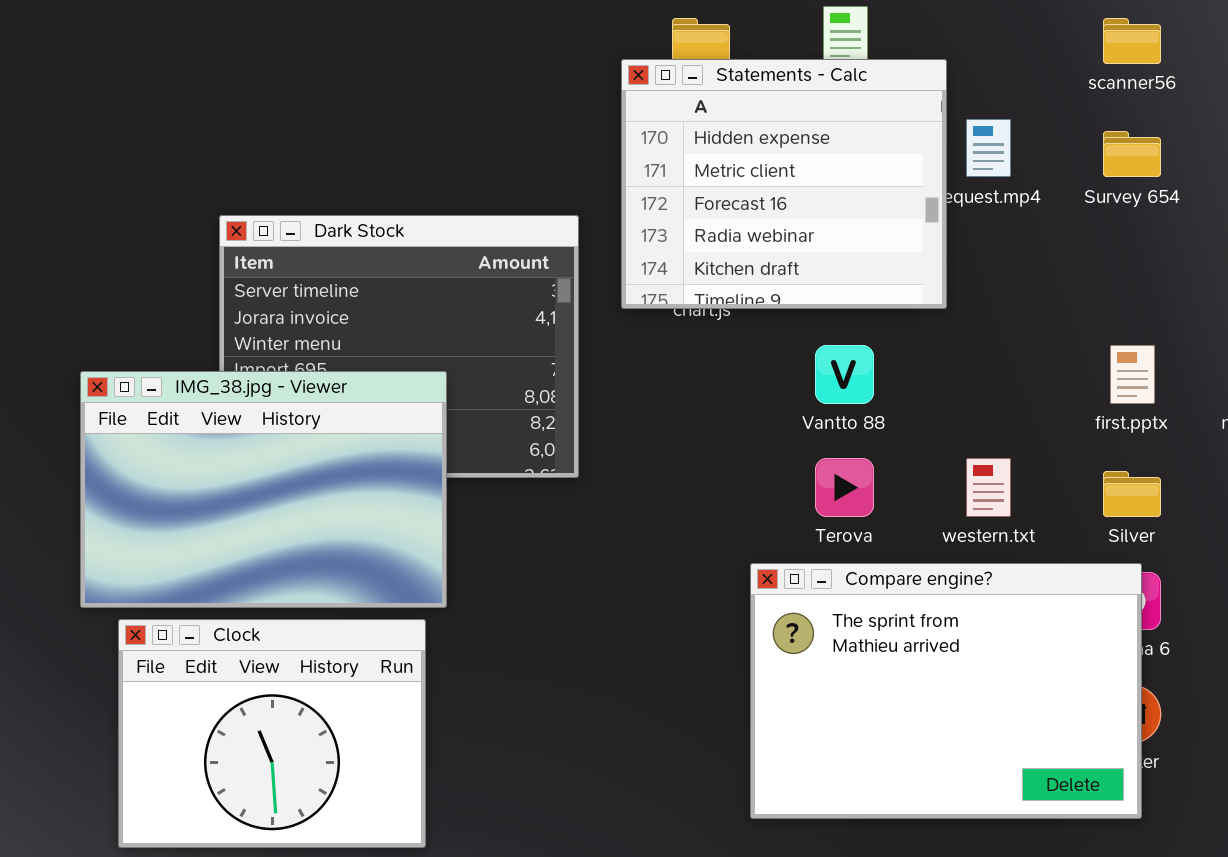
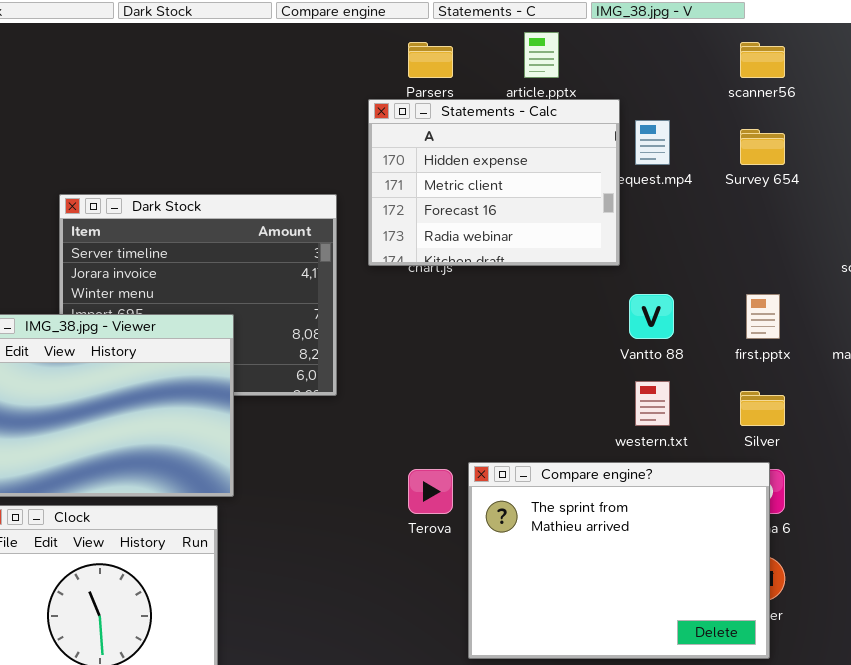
Statements - Calc: [621,59,947,309] -> [368,99,620,266], resized
Vantto 88: [815,345,874,404] -> [629,294,674,339], moved
Terova: [815,458,874,517] -> [408,469,453,514], moved

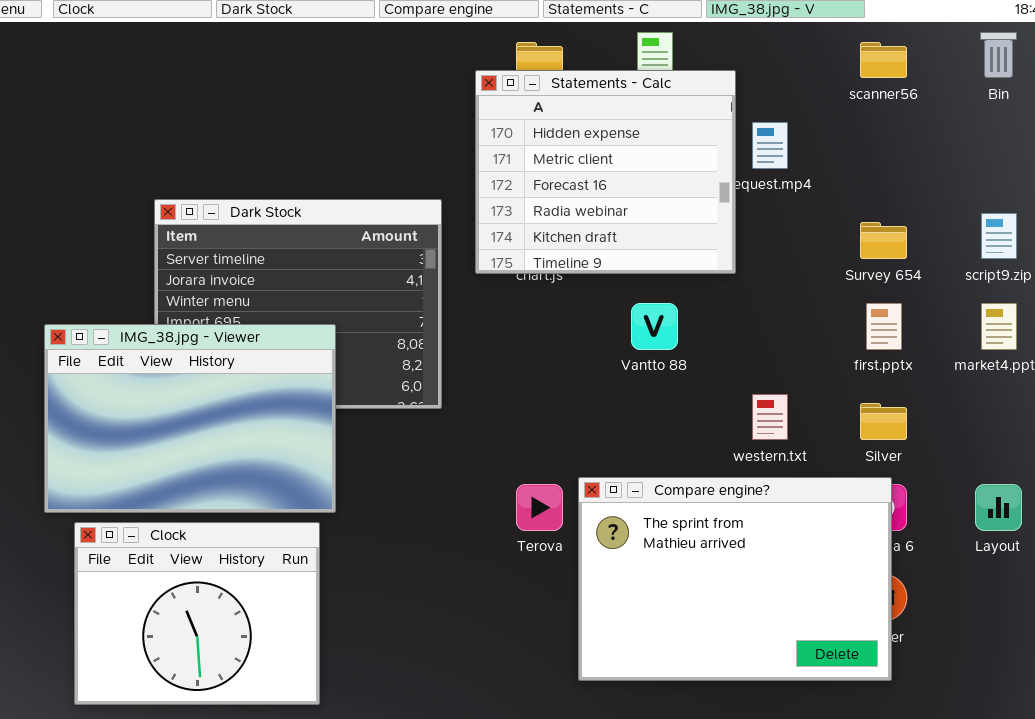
Statements - Calc: [368,99,620,266] -> [475,70,736,274], resized
Survey 654: [740,129,785,165] -> [860,222,907,259], moved
Vantto 88: [629,294,674,339] -> [631,303,678,350], moved

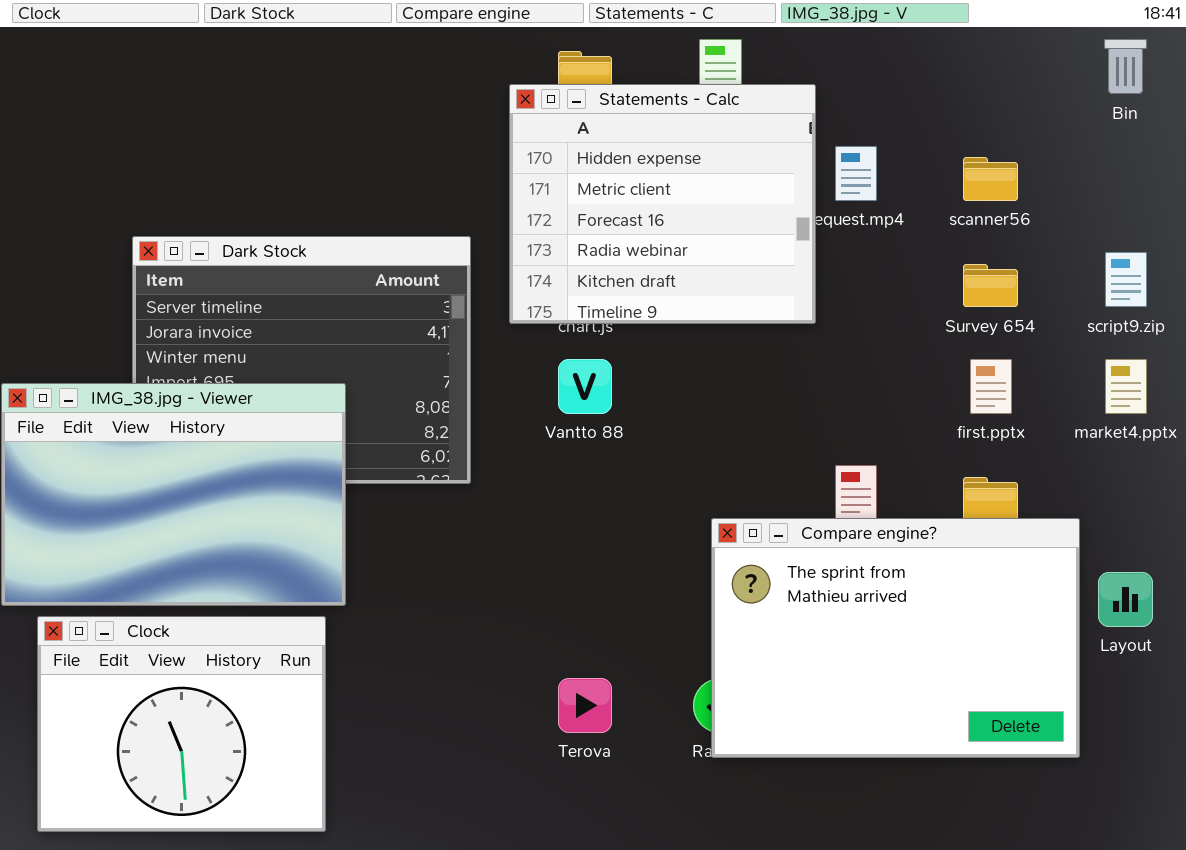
scanner56: [860,42,907,78] -> [963,157,1018,201], moved
Vantto 88: [631,303,678,350] -> [558,359,612,414], moved
Compare engine?: [578,477,892,681] -> [711,518,1080,758], moved
Terova: [516,484,563,531] -> [558,678,612,733], moved

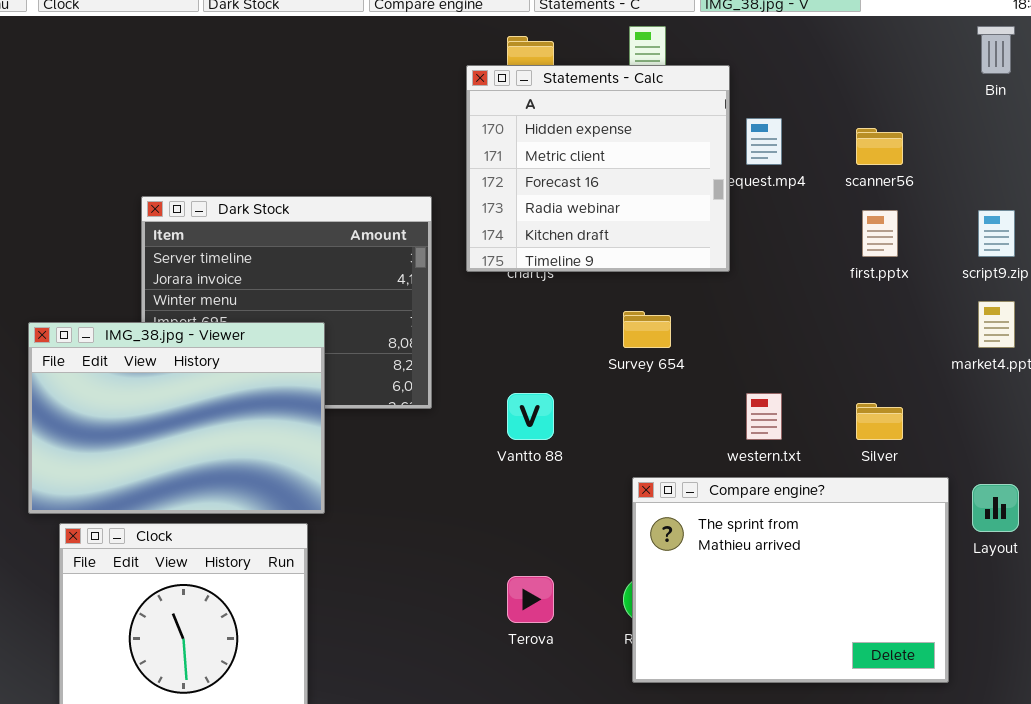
Survey 654: [963,264,1018,307] -> [623,311,671,348], moved
Vantto 88: [558,359,612,414] -> [507,393,554,440], moved
first.pptx: [970,359,1012,414] -> [862,210,898,257], moved
Compare engine?: [711,518,1080,758] -> [632,477,949,683], moved

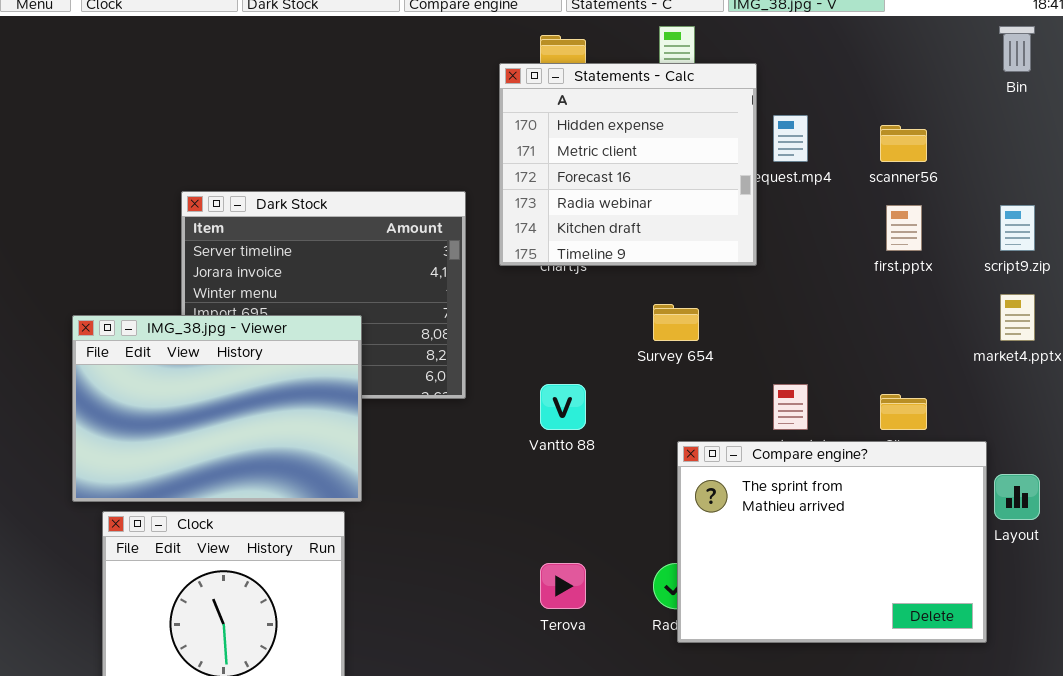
Compare engine?: [632,477,949,683] -> [677,441,987,643], moved

